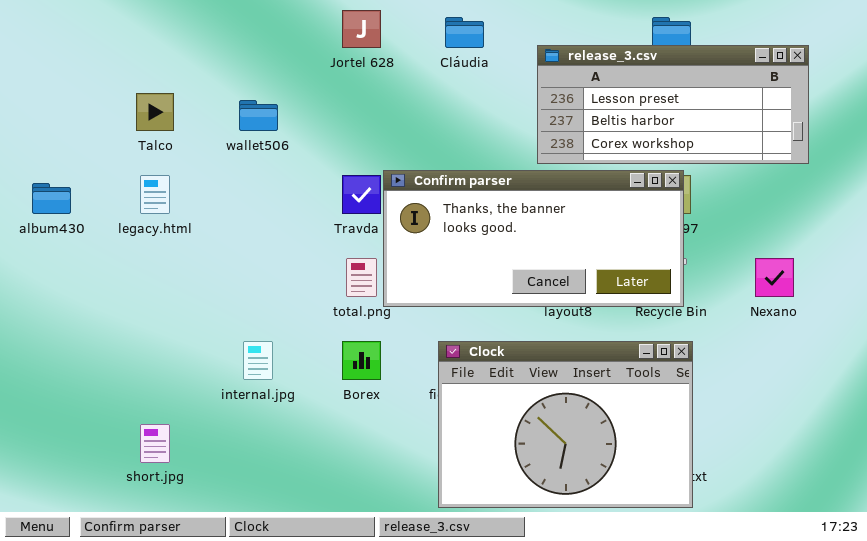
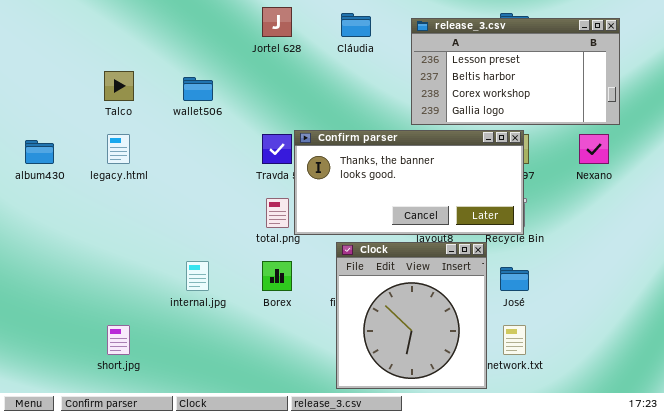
release_3.csv: [537,45,809,164] -> [411,18,620,125], resized
Nexano: [755,258,794,297] -> [579,134,609,164], moved
Clock: [438,341,693,508] -> [336,242,487,389], resized

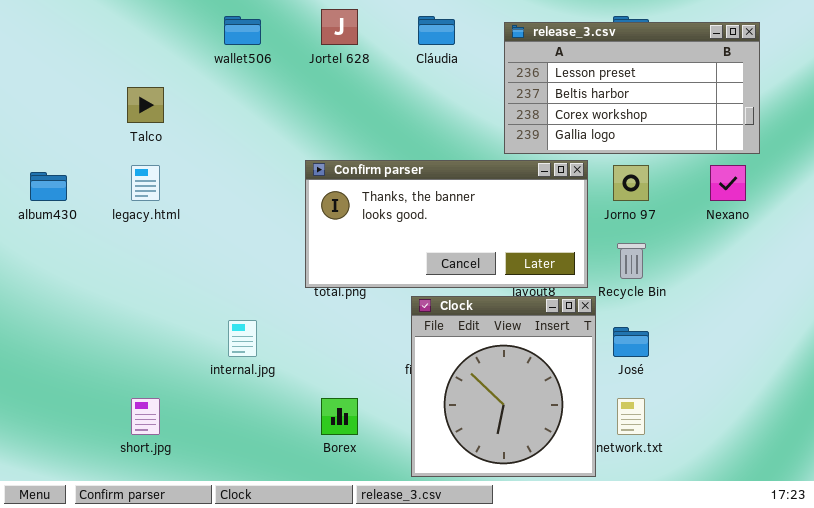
wallet506: [183,77,213,101] -> [224,16,261,45], moved
Confirm parser: [294,130,524,235] -> [305,160,588,288], moved
Borex: [262,261,292,291] -> [321,398,358,435], moved

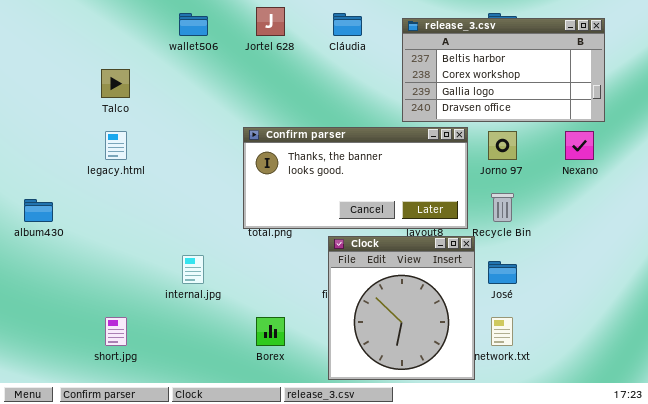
release_3.csv: [504,22,760,154] -> [402,18,605,122], scrolled down 1 row
album430: [30,172,67,201] -> [24,199,53,222], moved

